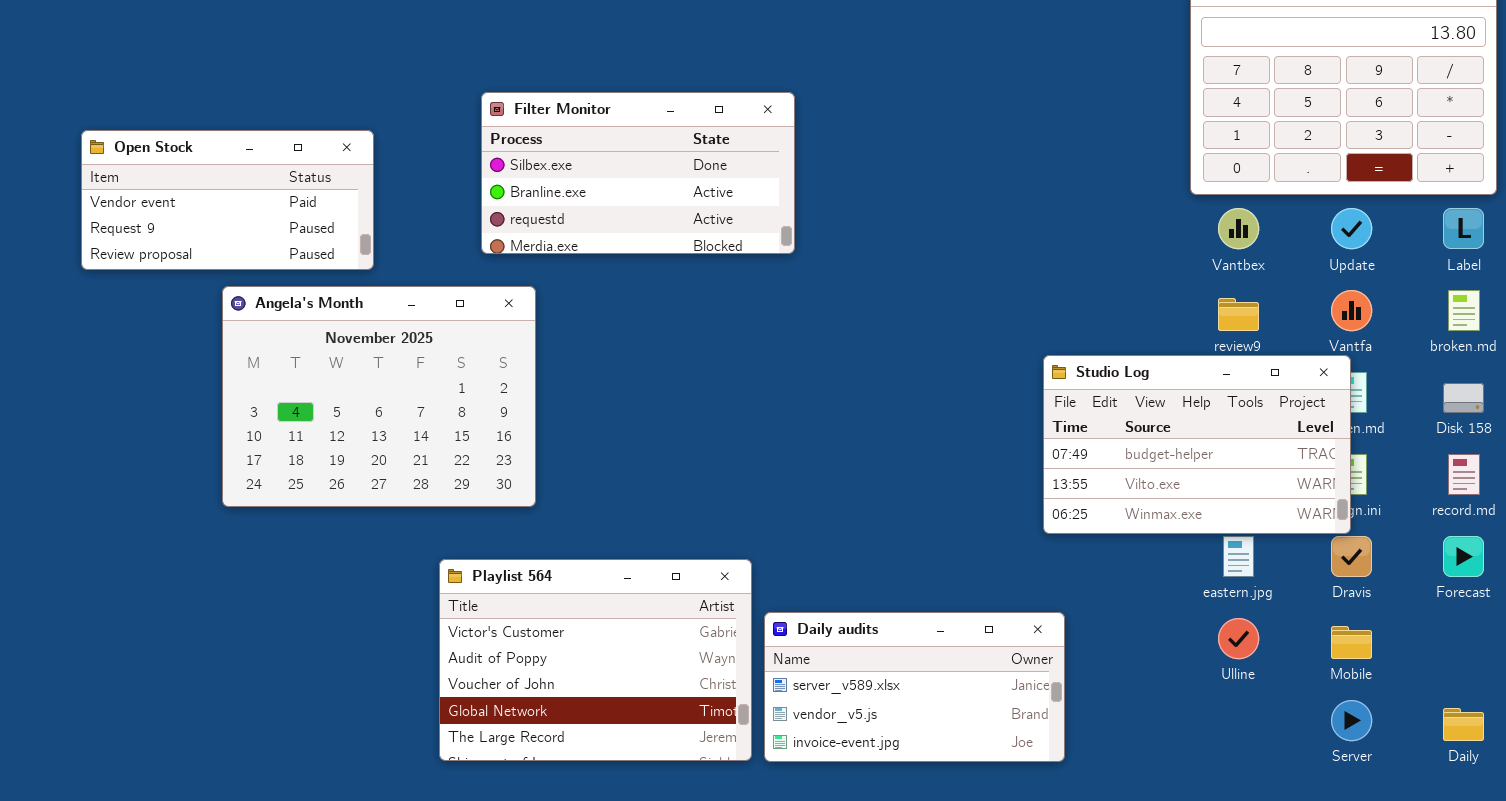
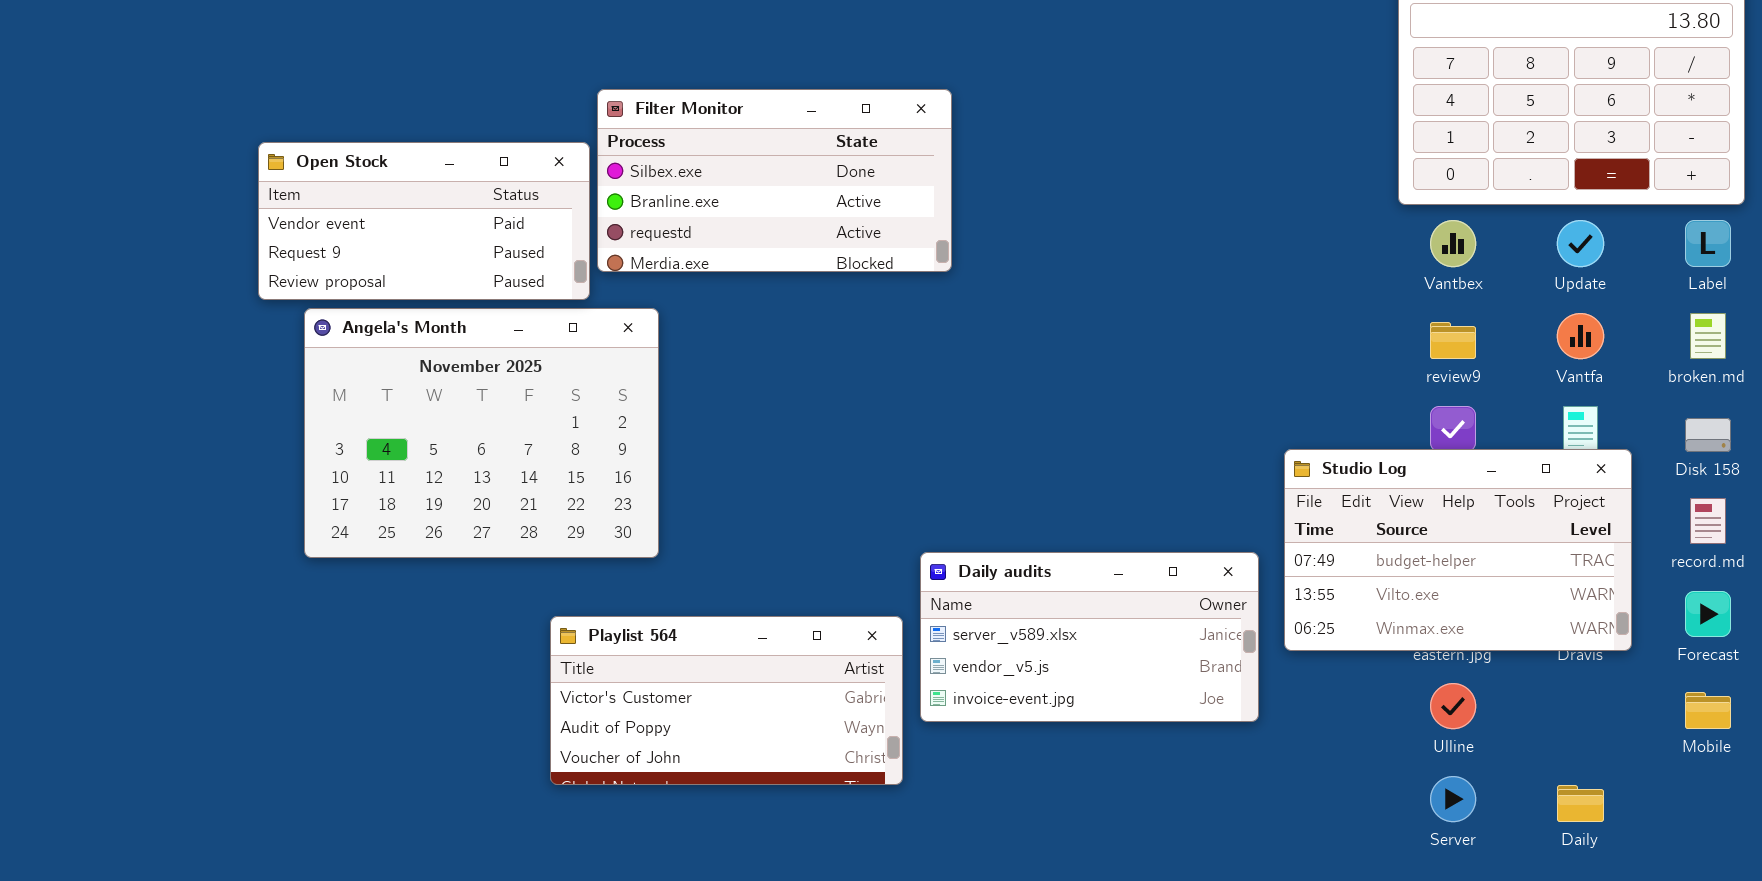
Open Stock: [81,130,374,270] -> [258,142,590,300], moved
Studio Log: [1043,355,1351,534] -> [1284,449,1632,651], moved
Playlist 564: [439,559,752,761] -> [550,616,903,785], resized
Daily audits: [764,612,1065,762] -> [920,552,1259,722], moved
Mobile: [1331,626,1372,659] -> [1685,692,1731,729], moved
Server: [1331,700,1372,741] -> [1430,776,1476,822], moved
Daily: [1443,708,1484,741] -> [1557,785,1604,822], moved

